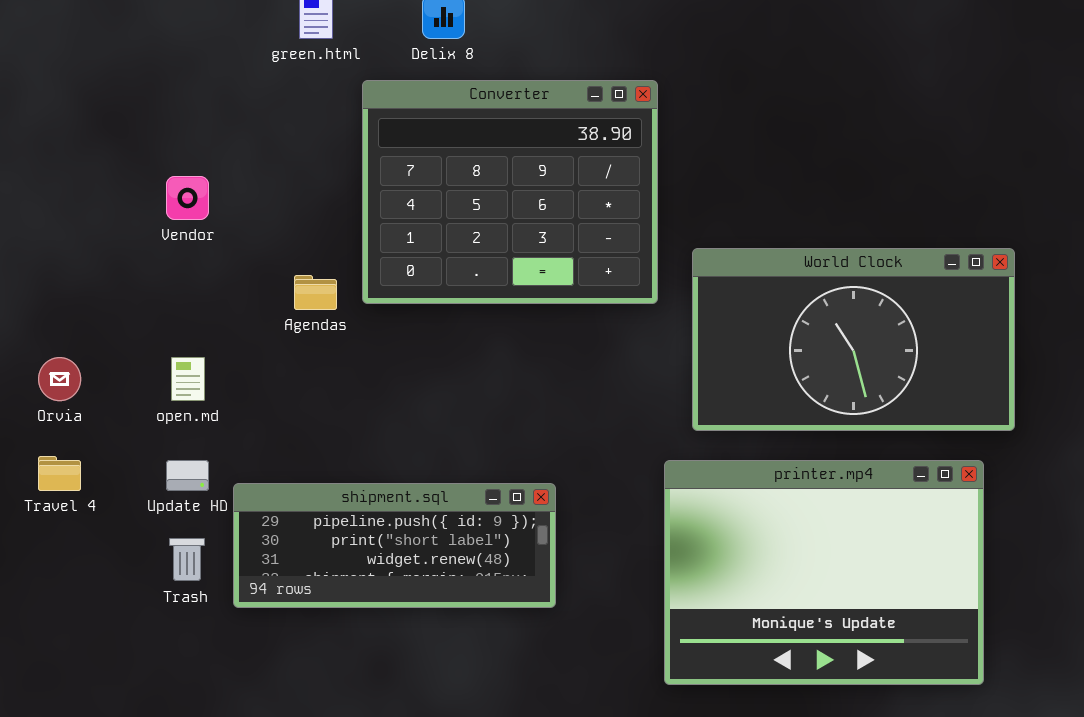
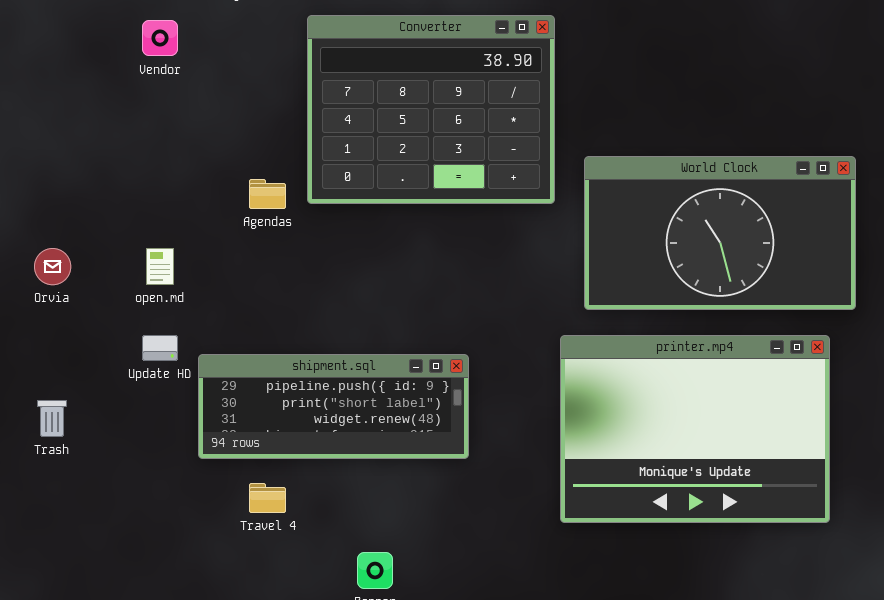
Vendor: [166,176,209,220] -> [142,20,178,56], moved
Travel 4: [38,456,81,491] -> [249,483,286,513], moved
Trash: [169,538,205,581] -> [37,400,67,437], moved

